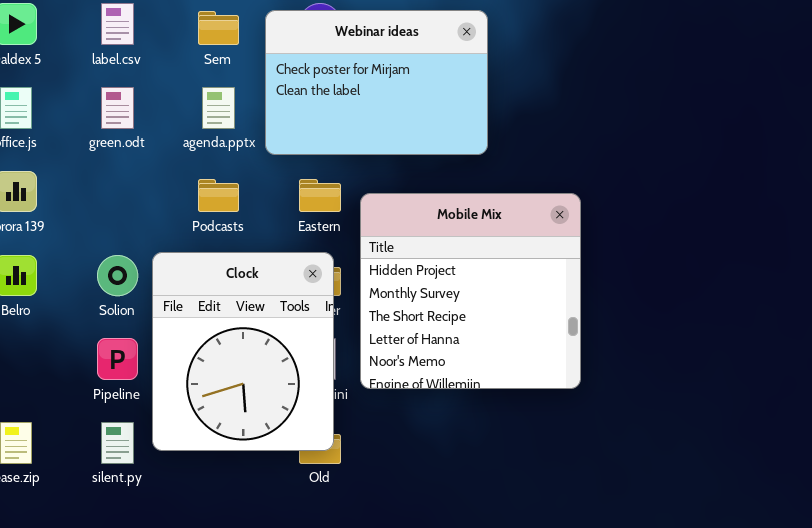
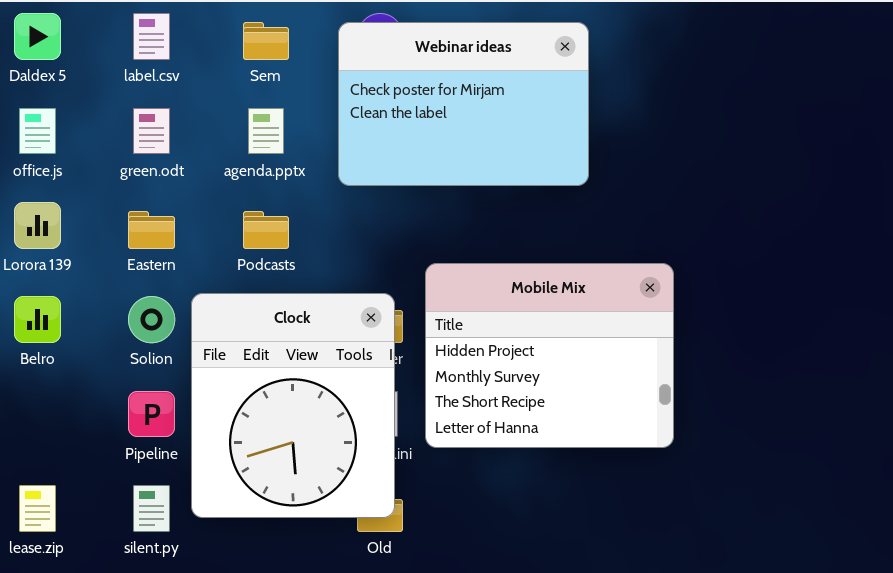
Webinar ideas: [265,10,488,155] -> [338,22,589,186], moved
Eastern: [299,179,341,212] -> [128,211,175,249], moved
Mobile Mix: [360,193,581,389] -> [425,263,674,448], resized

